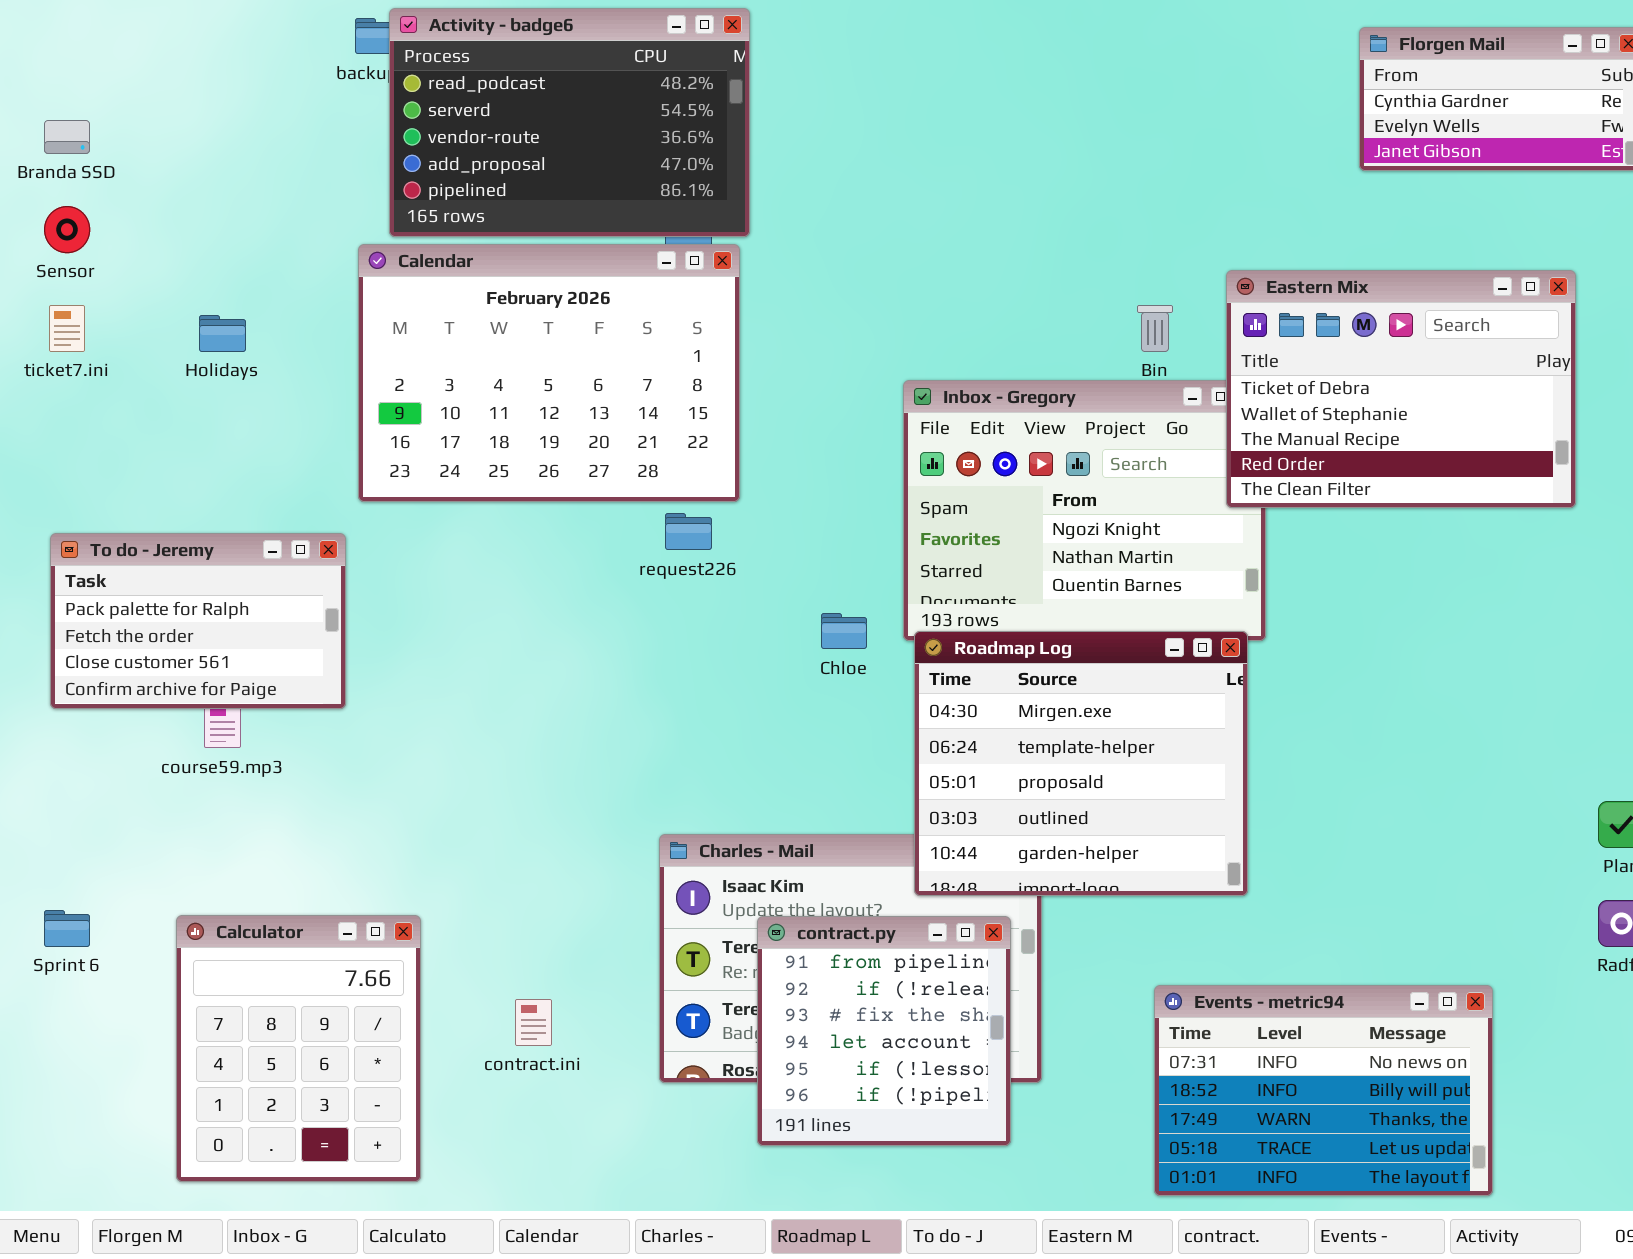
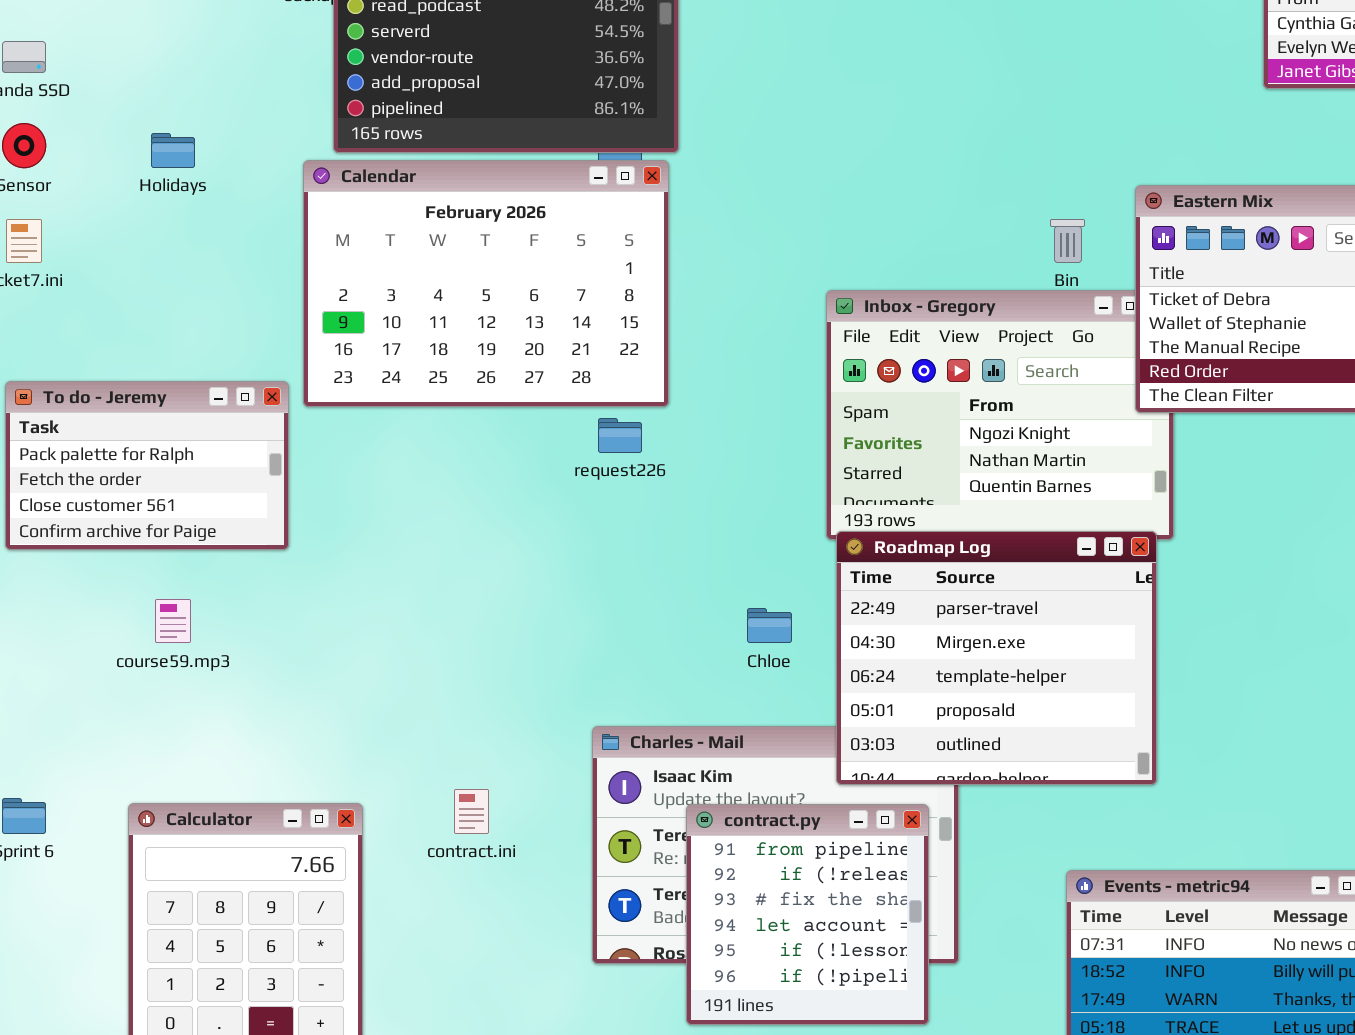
Holidays: [199,315,246,352] -> [151,133,195,168], moved
To do - Jeremy: [50,533,346,709] -> [5,381,289,550], moved
Chloe: [821,613,867,649] -> [747,608,792,643], moved
Roadmap Log: [914,631,1248,896] -> [836,531,1157,785], scrolled up 1 row
contract.ini: [515,999,552,1046] -> [454,789,489,834], moved

